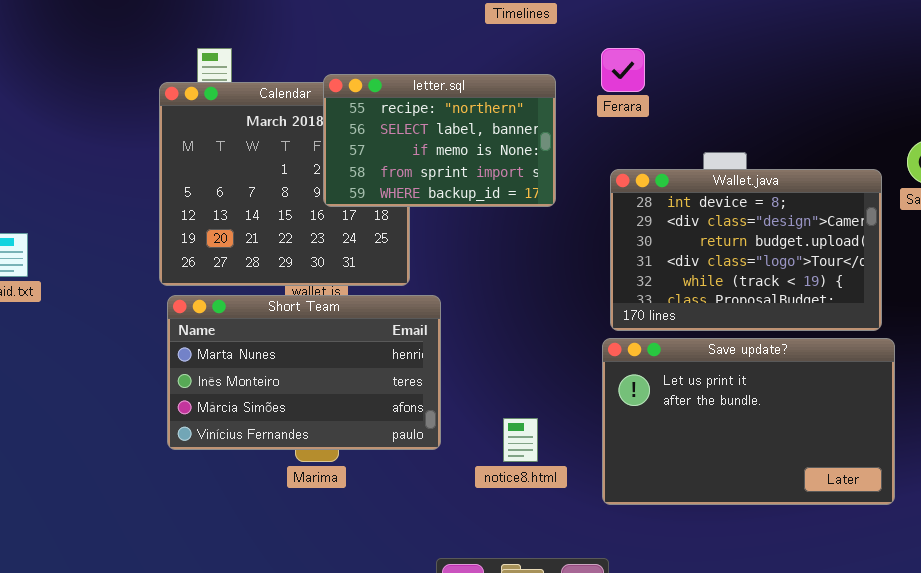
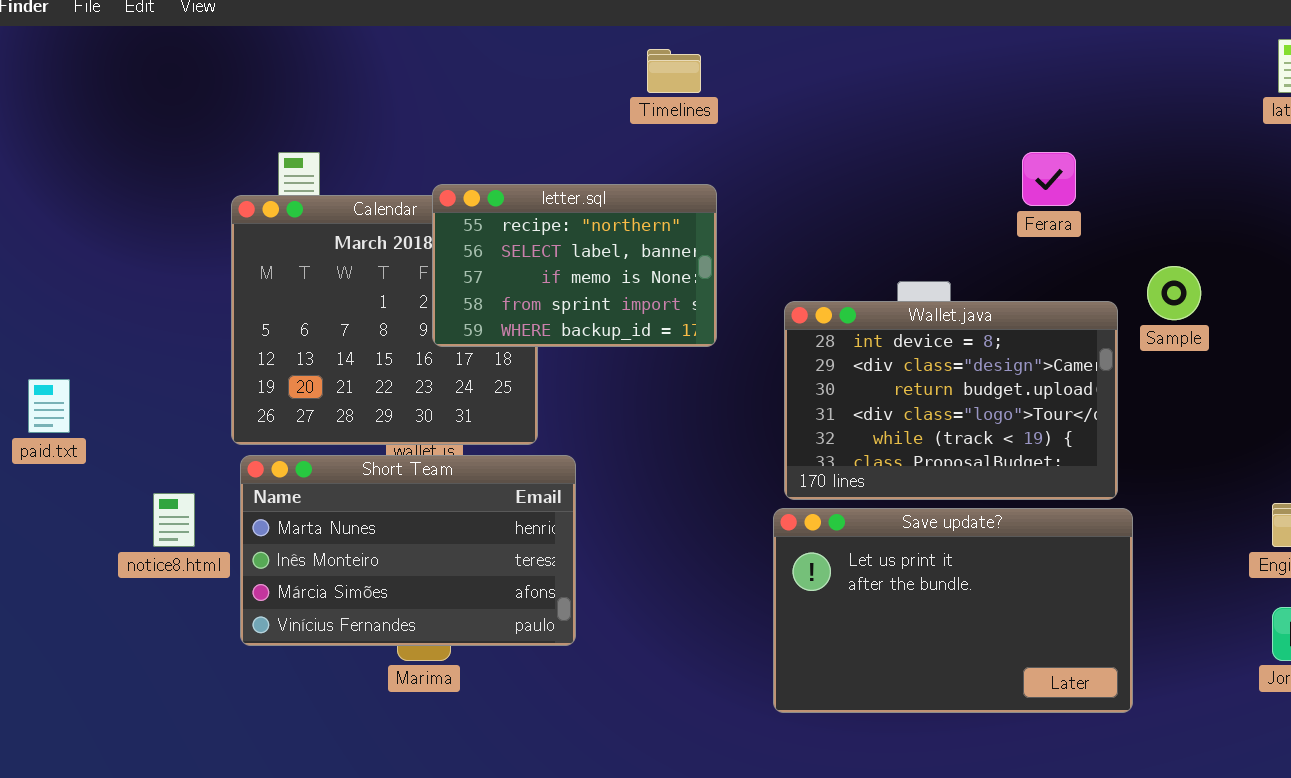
Ferara: [601,48,645,92] -> [1022,152,1076,206], moved
notice8.html: [503,418,538,462] -> [153,493,195,547], moved

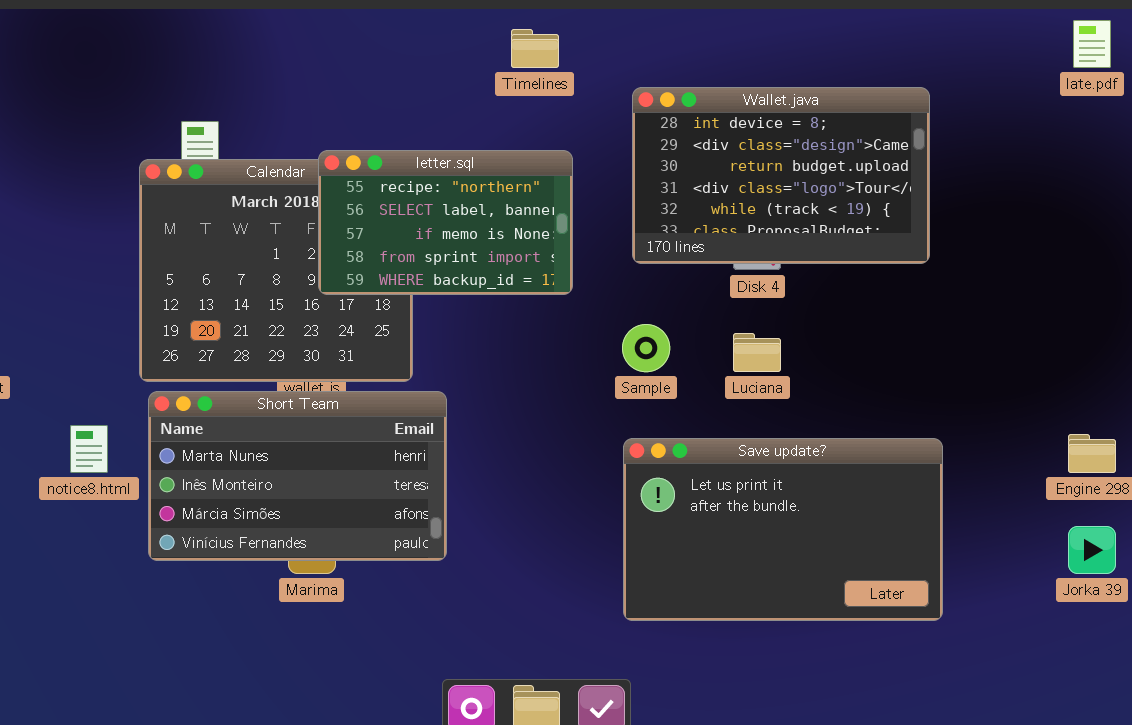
Sample: [1147,266,1201,320] -> [622,324,670,372], moved
Wallet.java: [784,301,1118,500] -> [632,87,930,264], moved

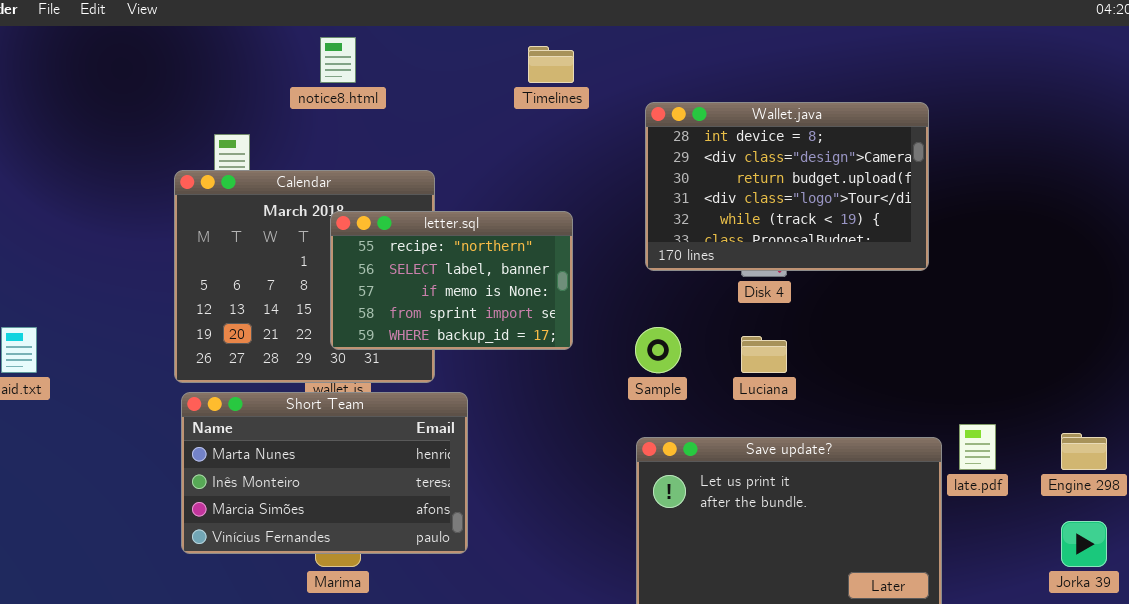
late.pdf: [1073,20,1111,68] -> [959,424,996,470], moved
letter.sql: [318,150,573,295] -> [330,211,573,350], moved
notice8.html: [70,425,108,473] -> [320,37,356,83], moved

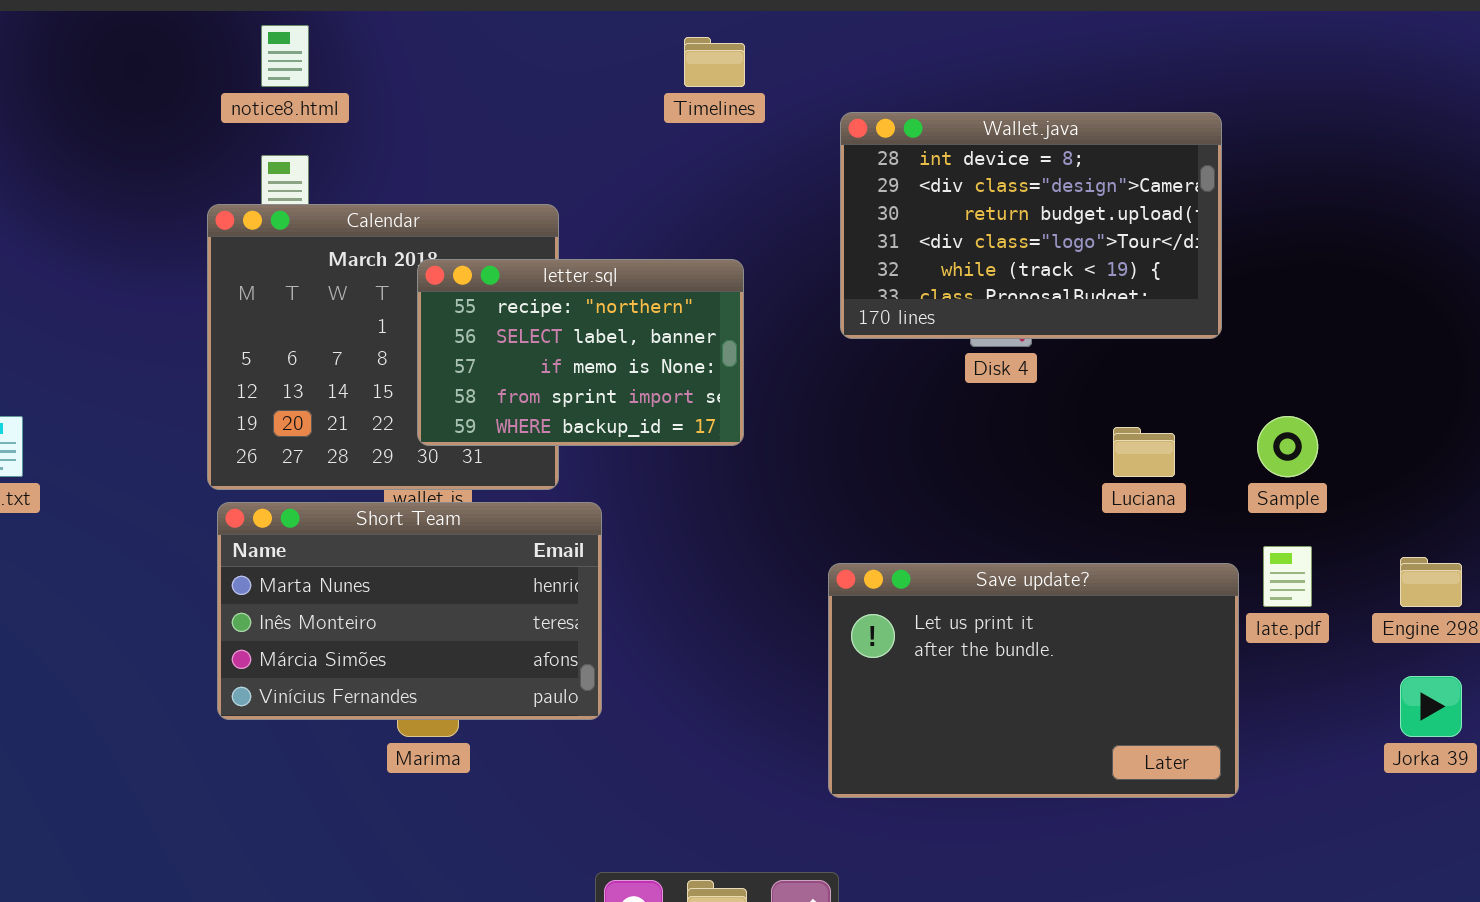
notice8.html: [320,37,356,83] -> [261,25,309,87], moved
Sample: [635,327,681,373] -> [1257,416,1318,477], moved
Luciana: [741,336,787,373] -> [1113,427,1175,477], moved

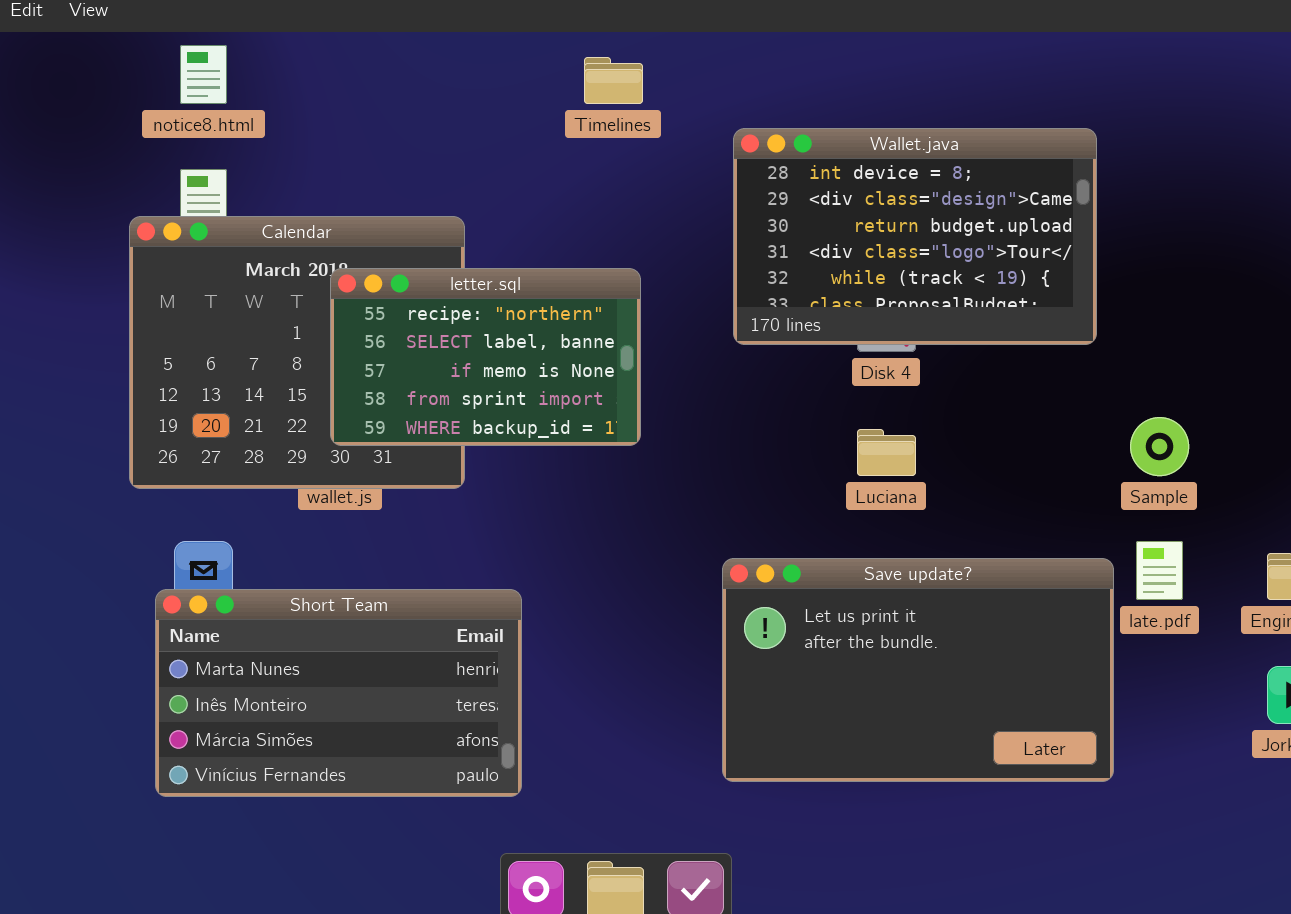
Luciana: [1113,427,1175,477] -> [857,429,916,476], moved
Short Team: [217,502,602,720] -> [155,589,522,797], moved

